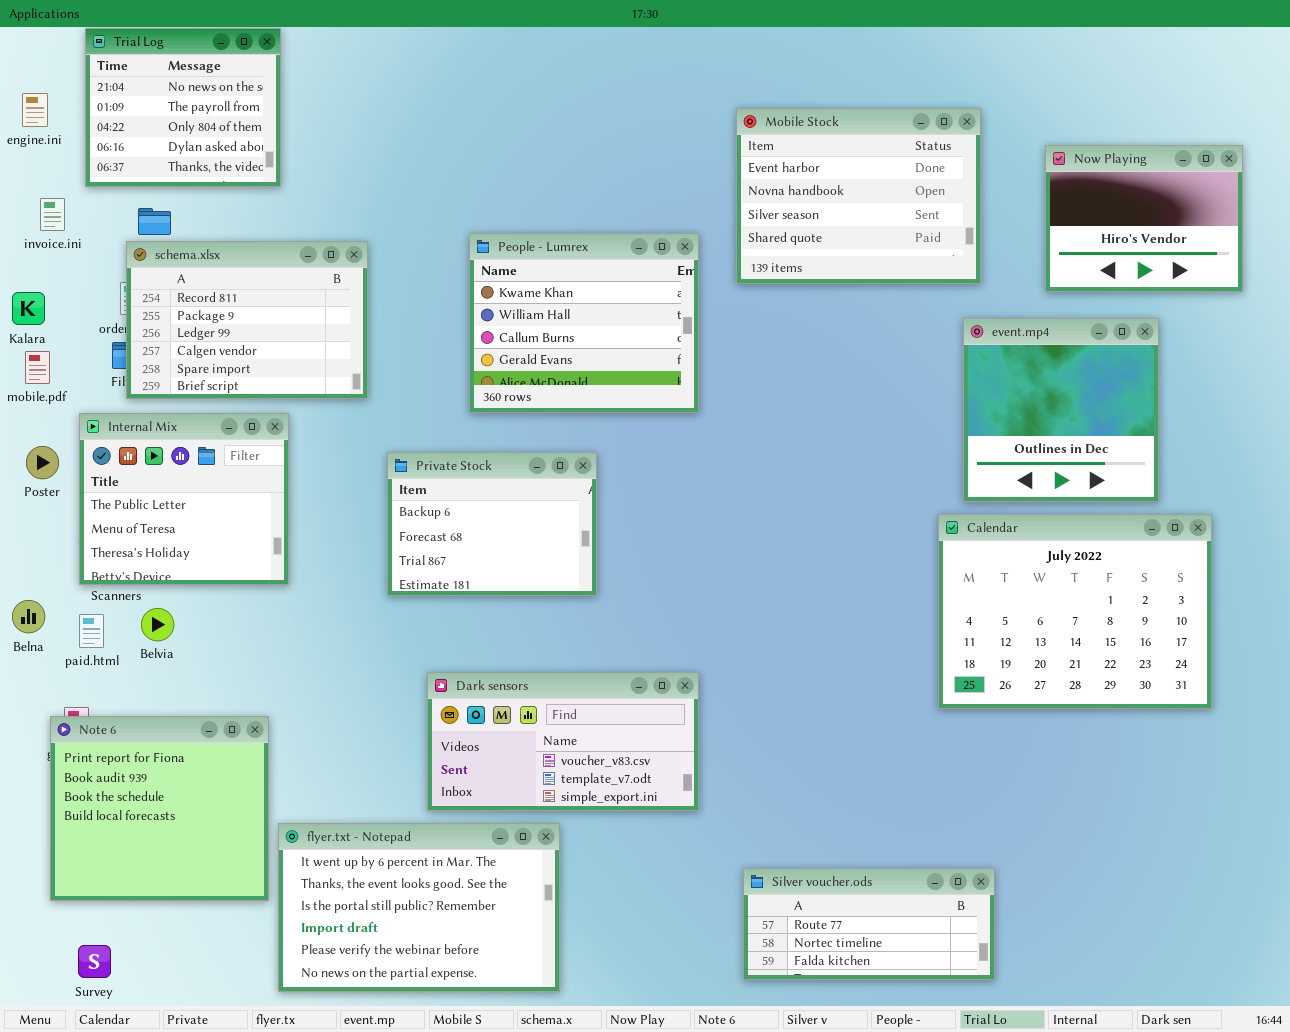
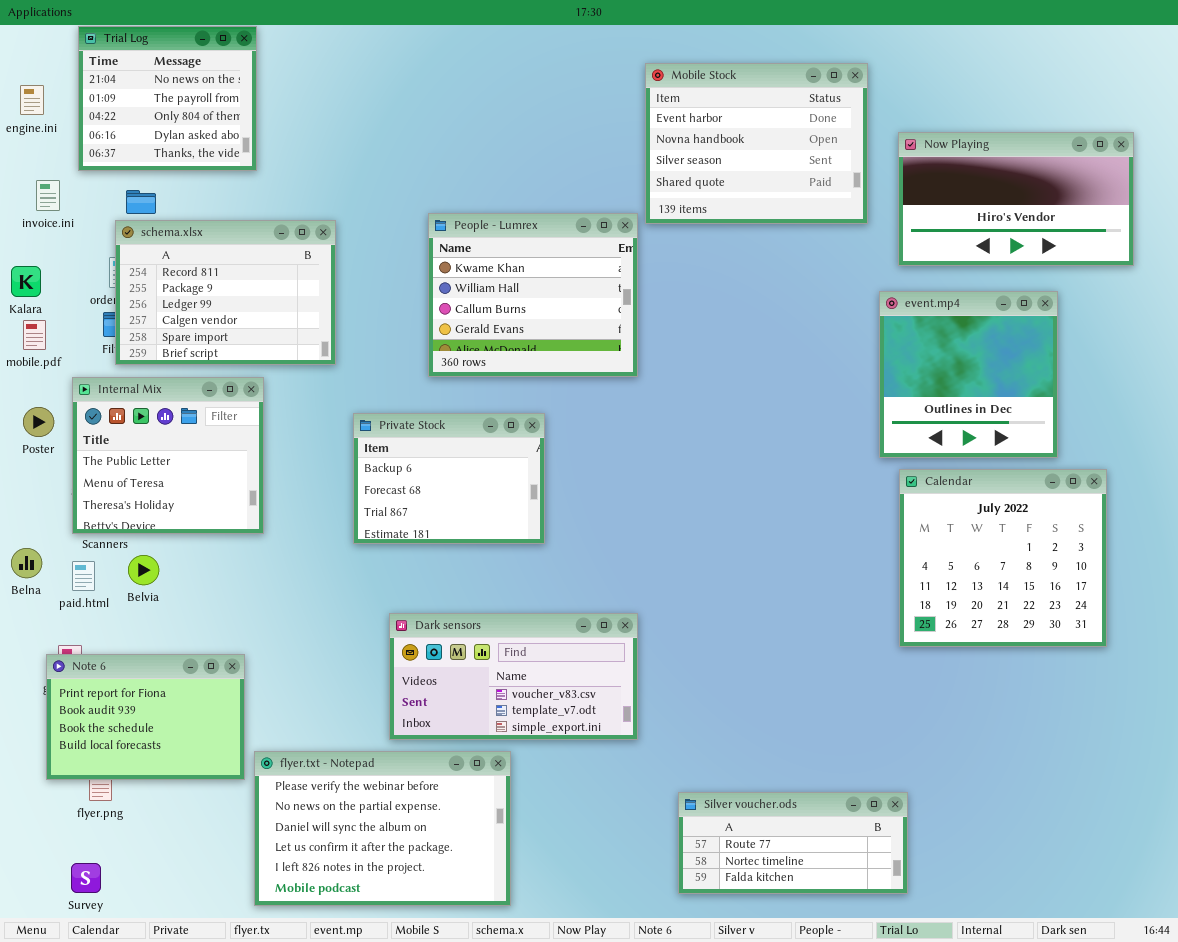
Mobile Stock: [736,108,981,284] -> [645,63,868,224], moved
Now Playing: [1045,145,1243,292] -> [898,132,1134,266], resized
Calendar: [938,514,1212,709] -> [899,469,1107,647], resized
Note 6: [50,716,269,901] -> [46,654,245,780], resized
flyer.txt - Notepad: [278,823,560,992] -> [254,751,511,906], scrolled down 4 rows

